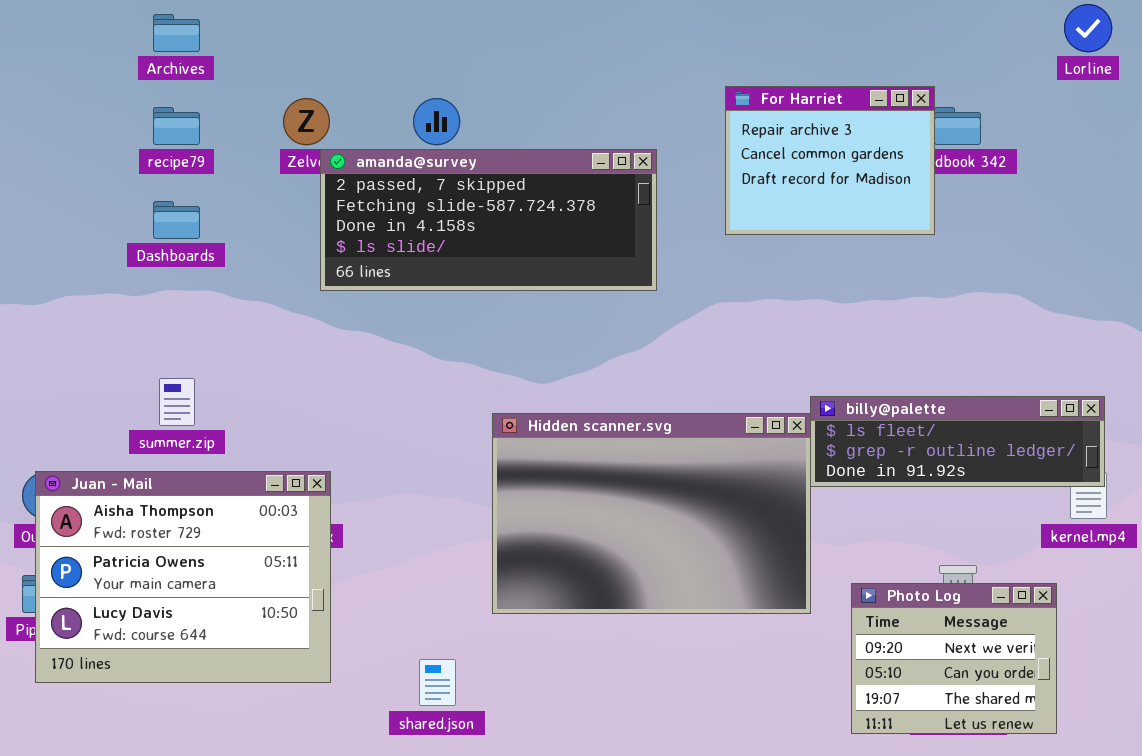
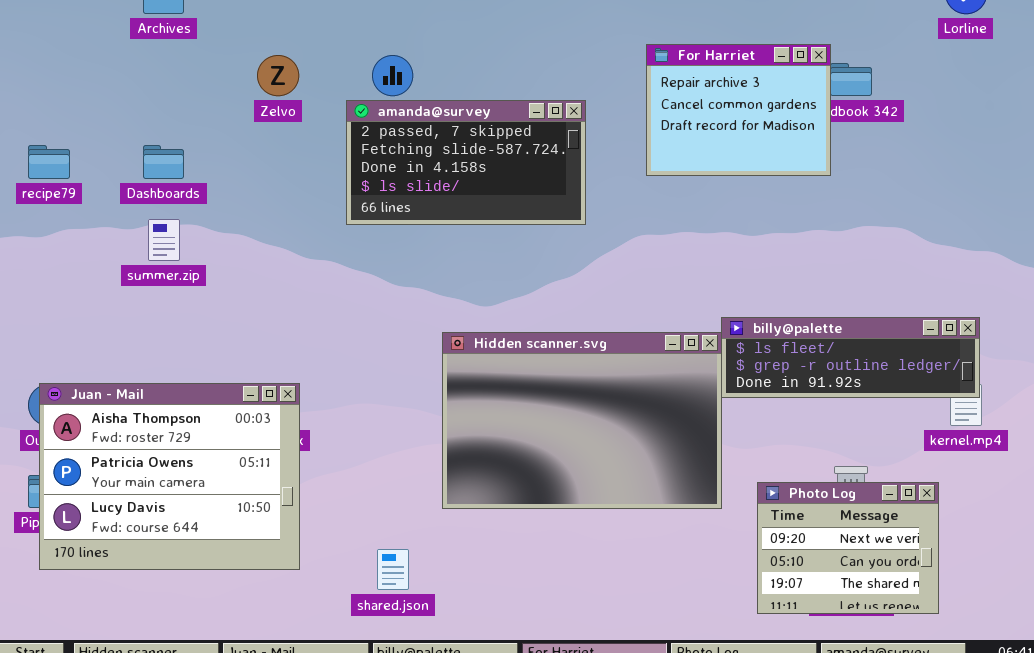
recipe79: [153,107,200,145] -> [28,145,70,179], moved
amanda@survey: [320,149,657,291] -> [346,100,586,225], resized
summer.zip: [159,378,195,426] -> [148,219,180,261], moved

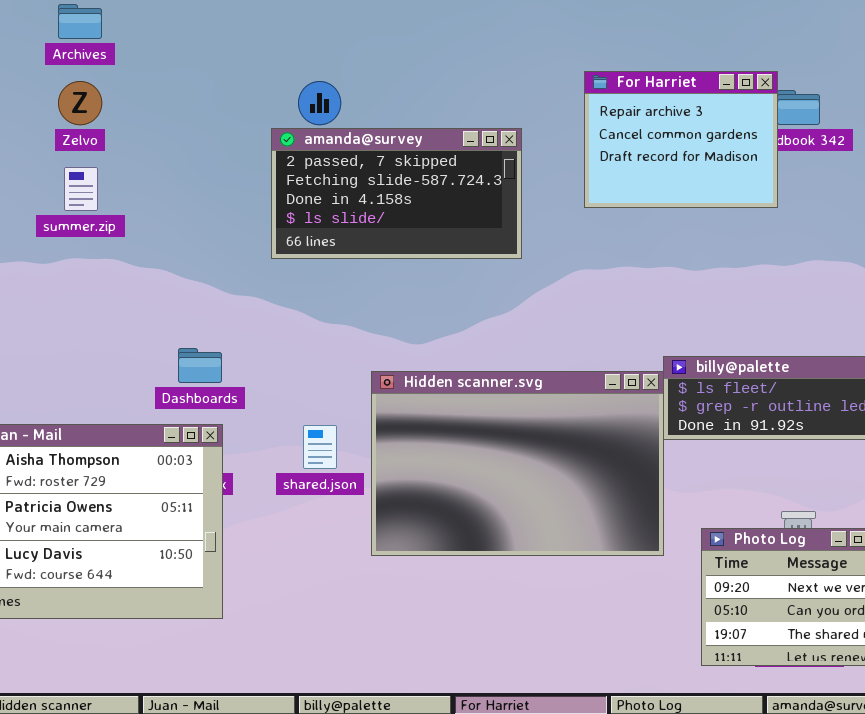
Zelvo: [257,55,299,96] -> [58,81,102,125], moved
Dashboards: [143,145,184,179] -> [178,348,222,383], moved
summer.zip: [148,219,180,261] -> [64,167,98,211], moved
shared.json: [377,549,409,590] -> [303,425,337,469], moved

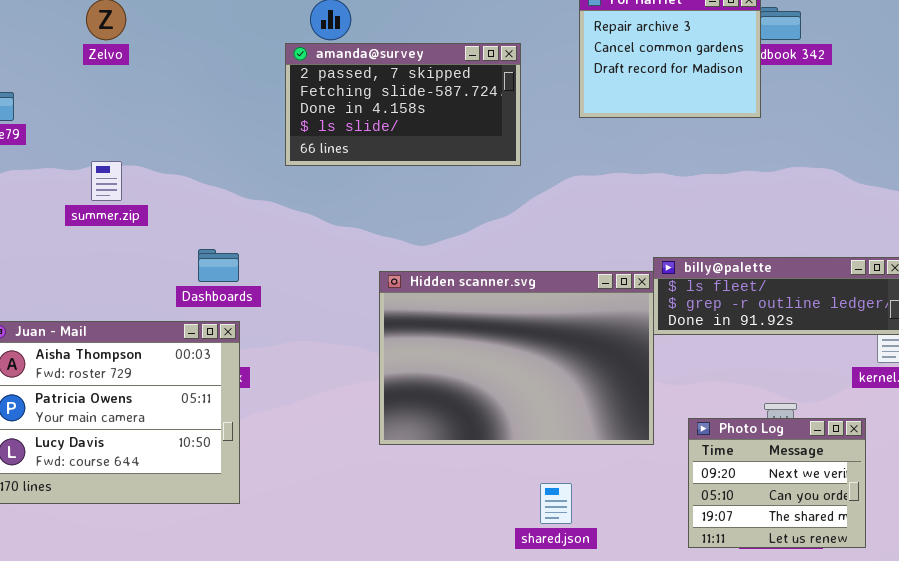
summer.zip: [64,167,98,211] -> [91,161,122,201], moved
shared.json: [303,425,337,469] -> [540,483,572,524], moved

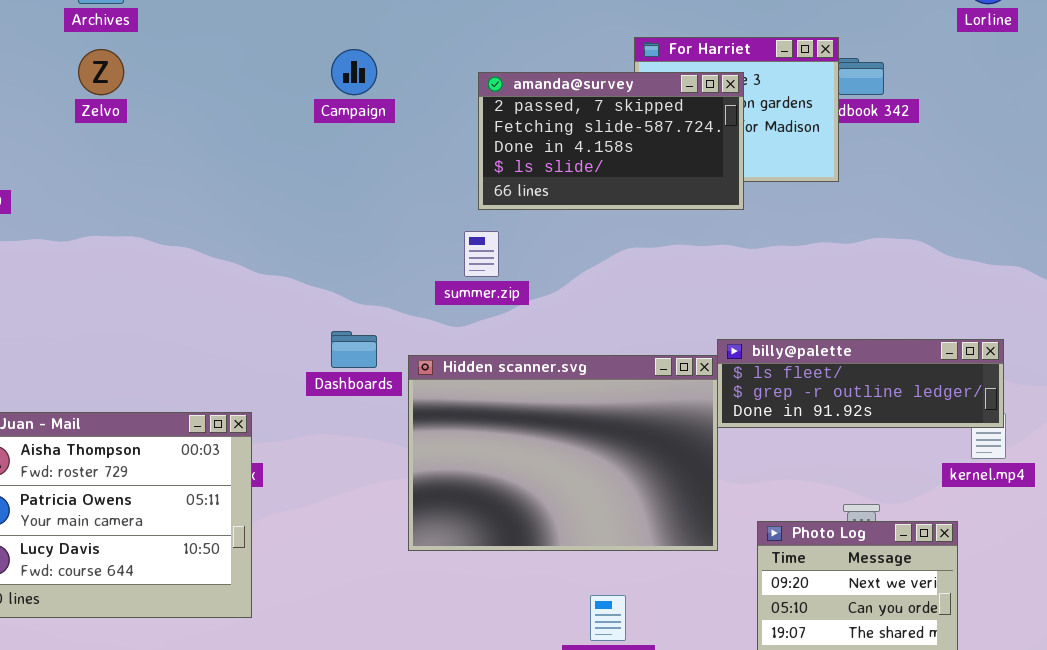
amanda@survey: [285,43,521,166] -> [478,72,744,210], moved
summer.zip: [91,161,122,201] -> [464,231,499,277], moved
Dashboards: [198,249,239,282] -> [331,331,377,368], moved

